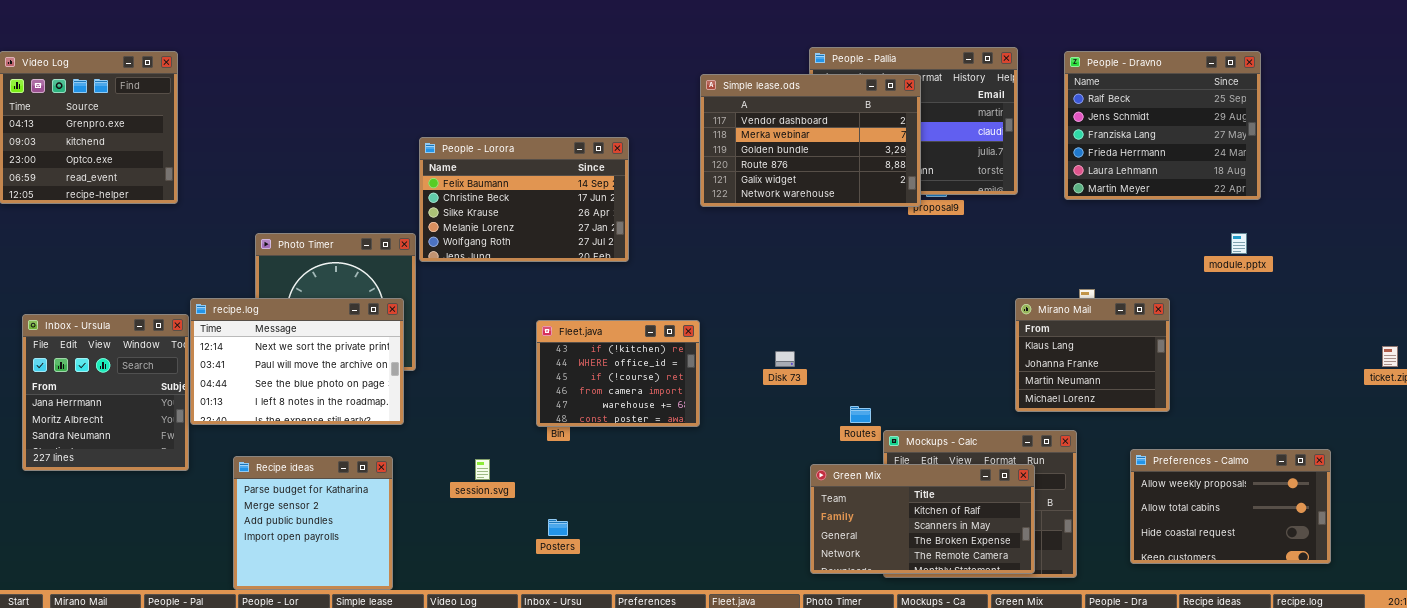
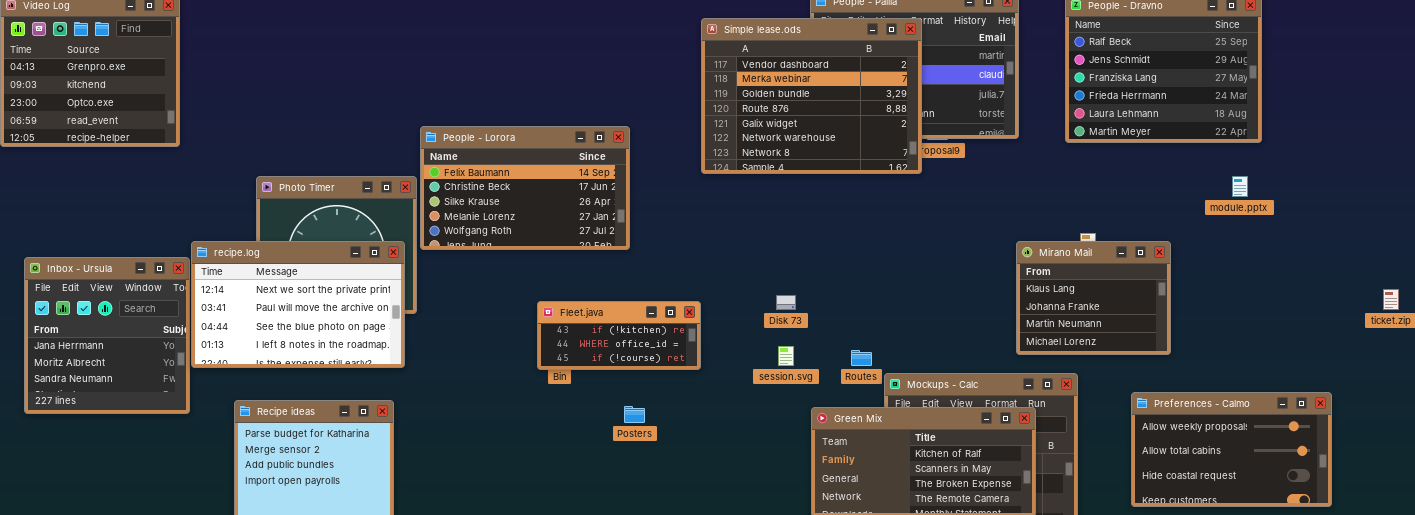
Simple lease.ods: [700,74,921,207] -> [701,18,922,174], resized
People - Lorora: [419,137,629,262] -> [420,126,630,250], moved
Fleet.java: [536,320,700,427] -> [537,301,701,370], resized
session.svg: [475,459,490,480] -> [778,346,794,366], moved
Posters: [548,519,568,536] -> [624,406,645,423], moved

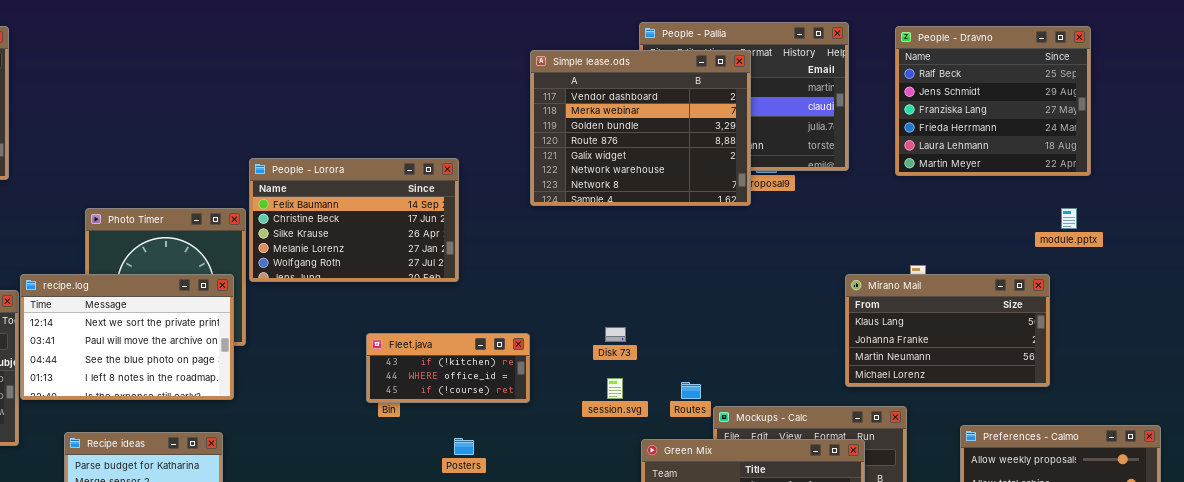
Mirano Mail: [1016,241,1171,355] -> [845,274,1050,387], resized

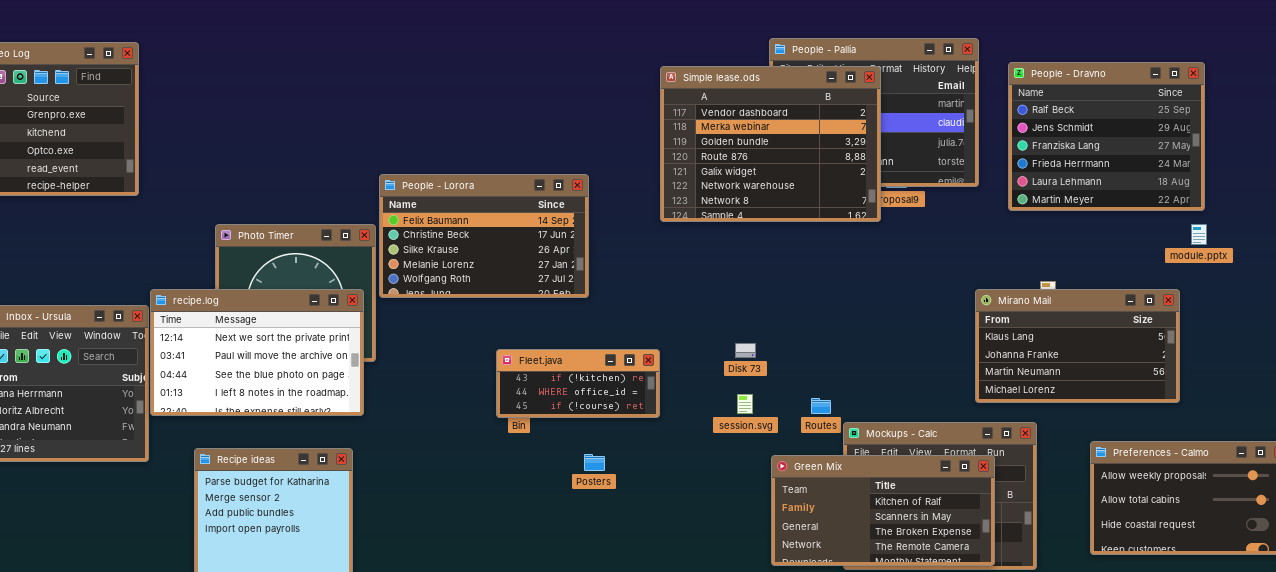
People - Dravno: [895,26,1091,176] -> [1008,62,1205,211], moved

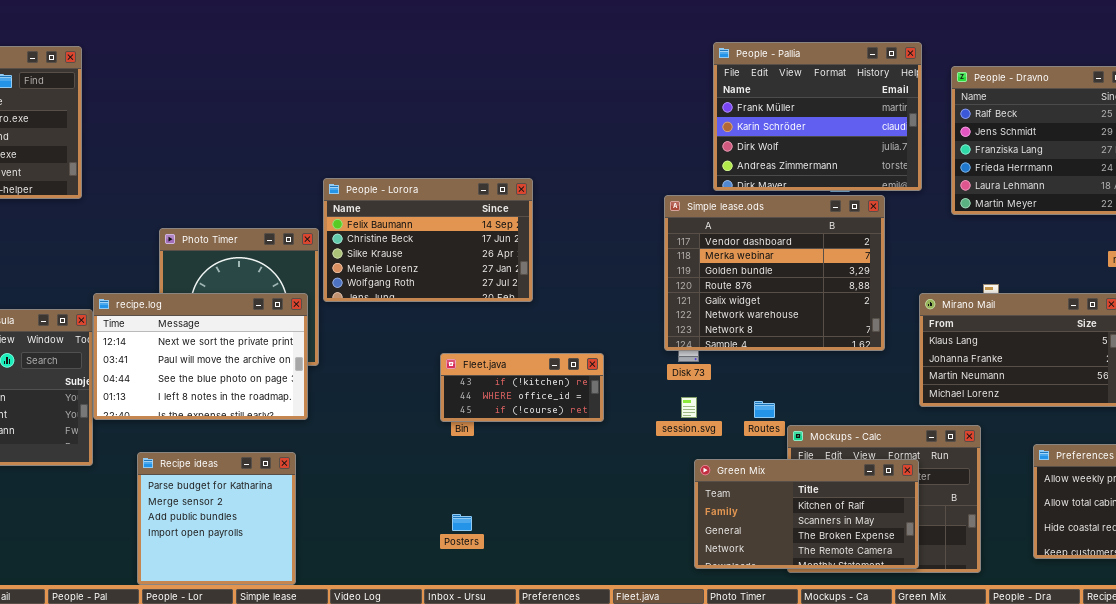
Simple lease.ods: [660,66,881,222] -> [664,195,885,351], moved
Posters: [584,454,605,471] -> [452,514,472,531], moved
Green Mix: [771,455,995,566] -> [694,459,919,569], moved

